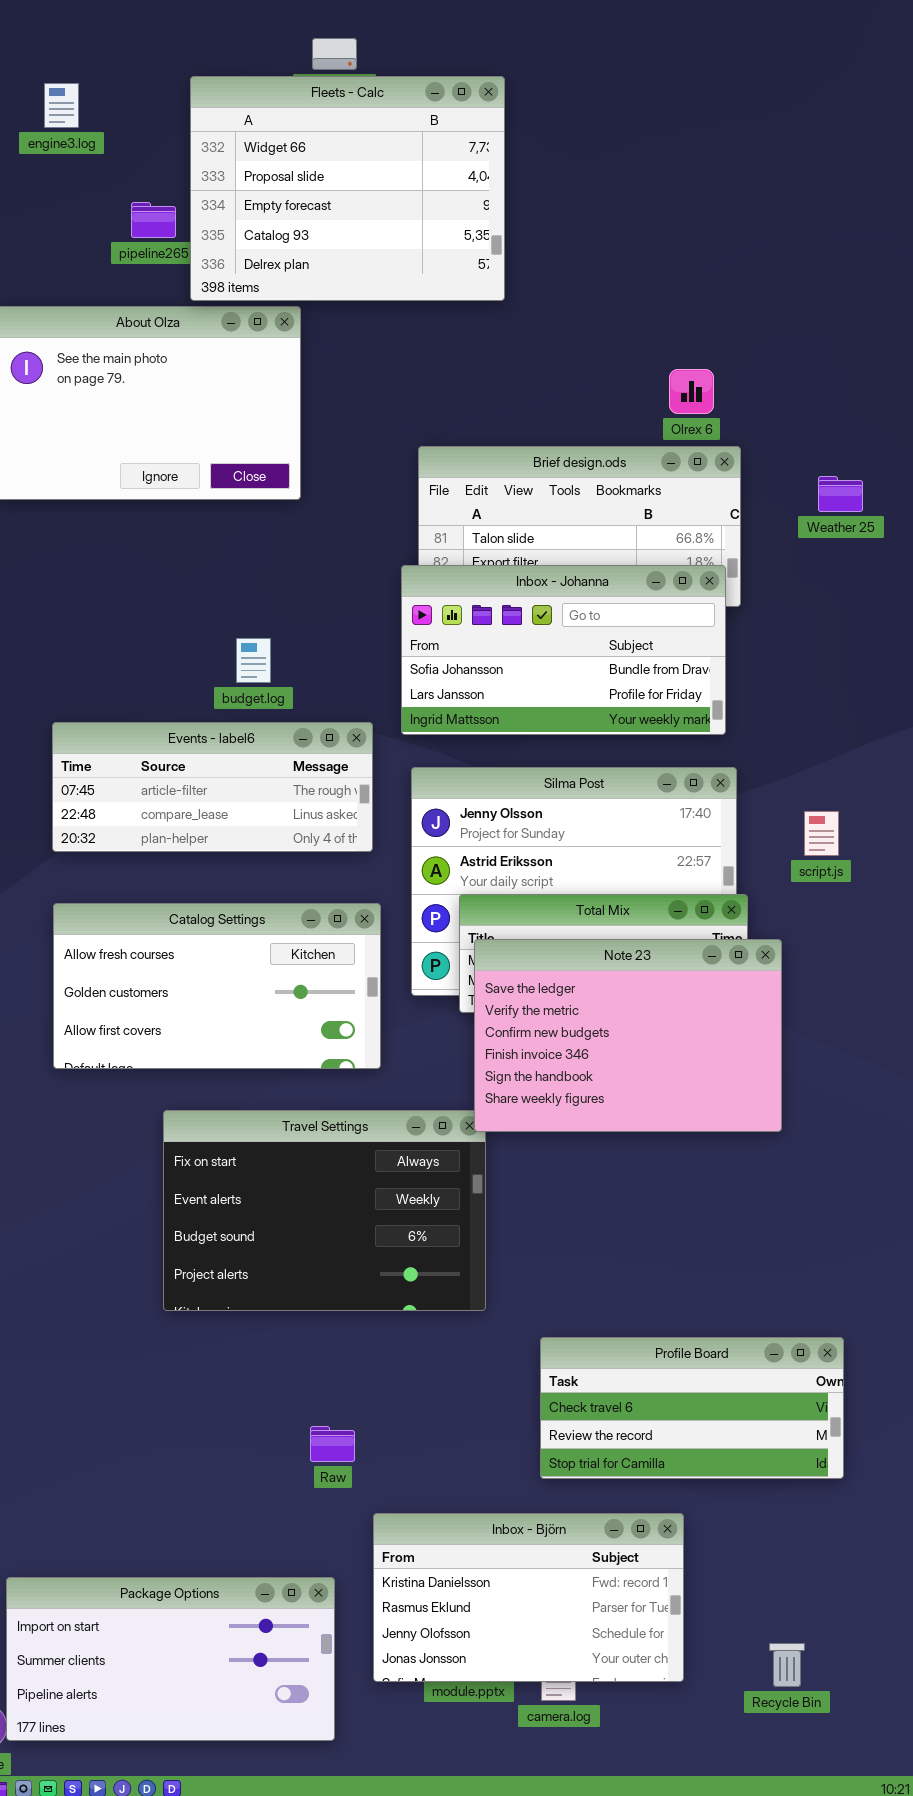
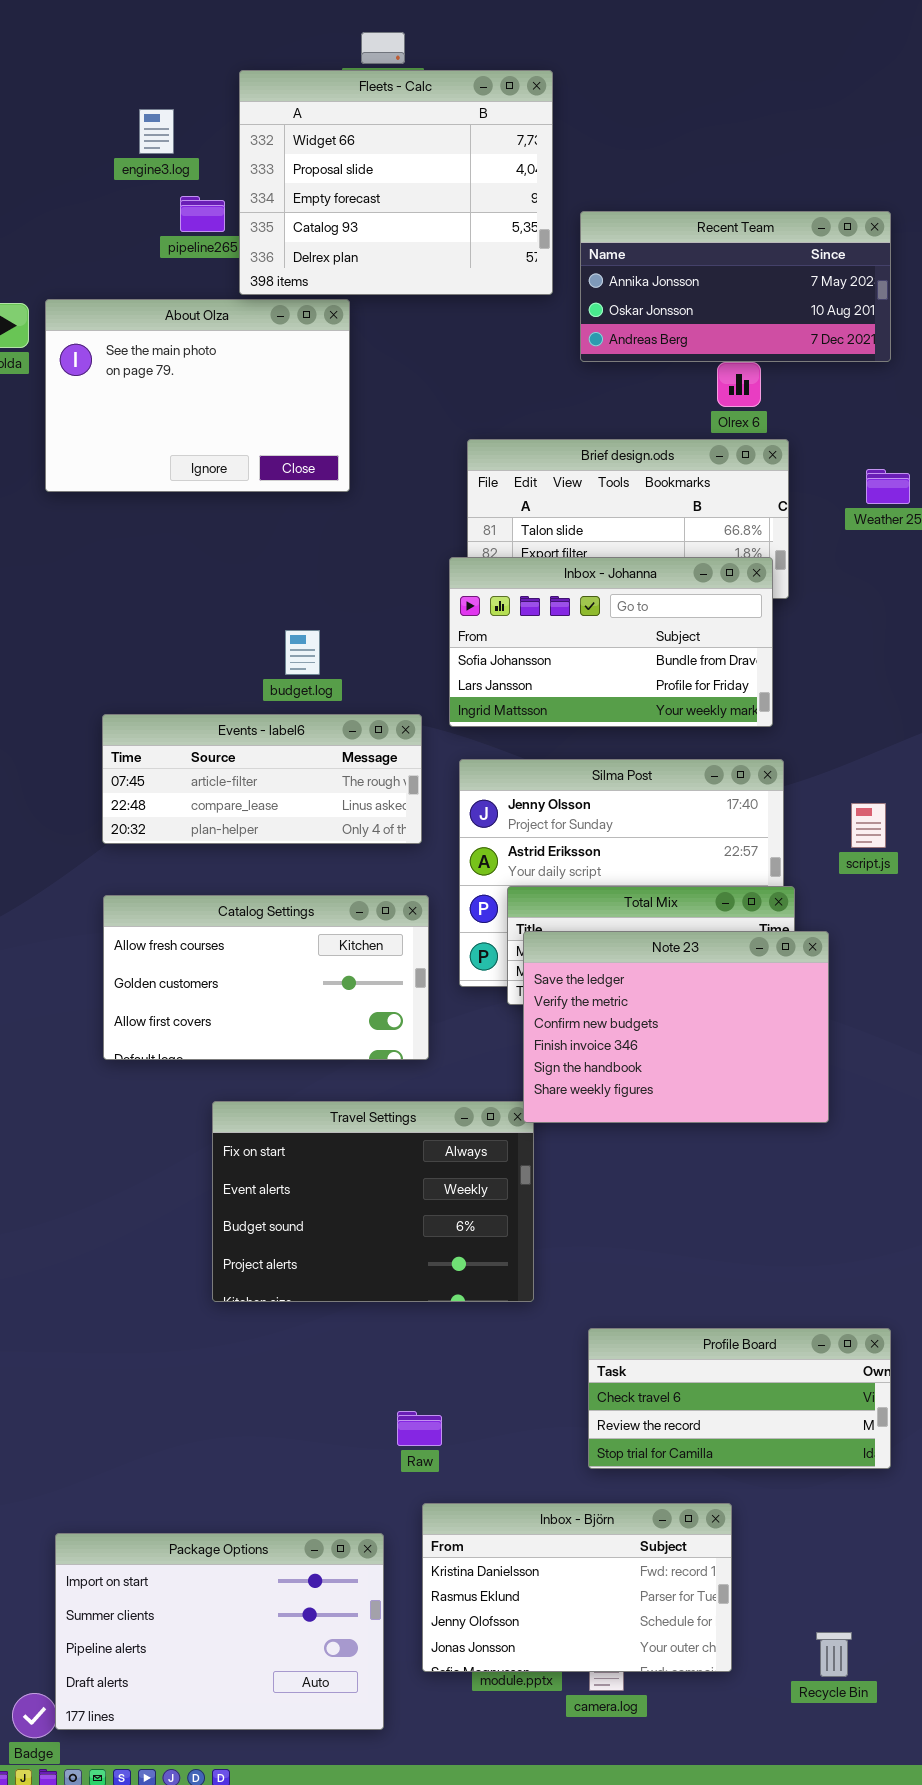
engine3.log: [44,83,79,128] -> [139,109,174,154], moved
Recent Team: none -> [580,211,891,362], opened
Raw: [310,1426,355,1462] -> [397,1411,442,1446], moved
Package Options: [6,1577,335,1741] -> [55,1533,384,1730], resized

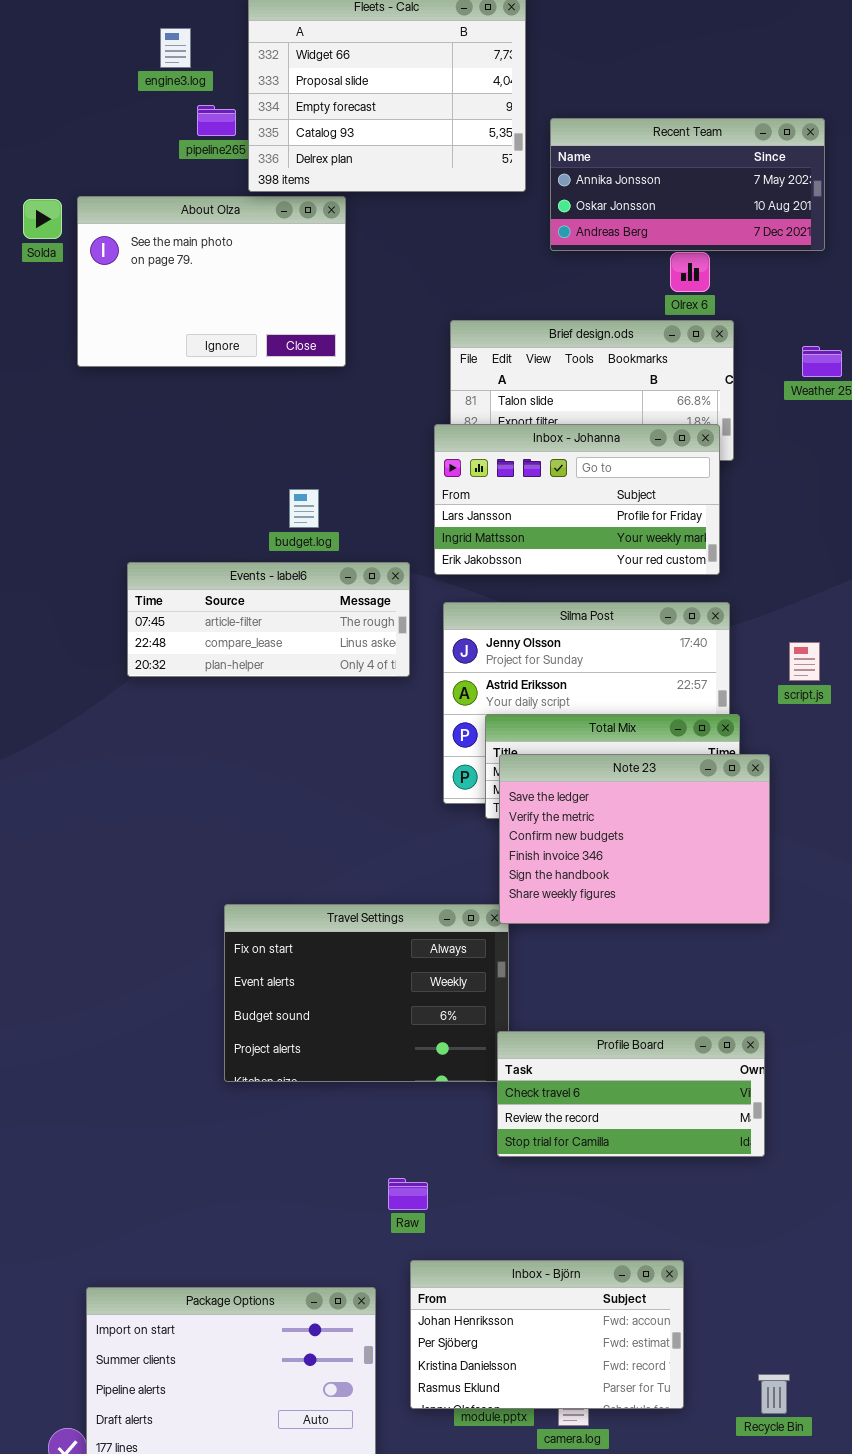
Inbox - Johanna: [449,557,773,727] -> [434,424,720,575], scrolled down 1 row
Catalog Settings: [103,895,429,1060] -> none, closed
Profile Board: [588,1328,891,1469] -> [497,1031,765,1157], moved
Inbox - Björn: [422,1503,732,1672] -> [410,1260,684,1409], scrolled up 2 rows

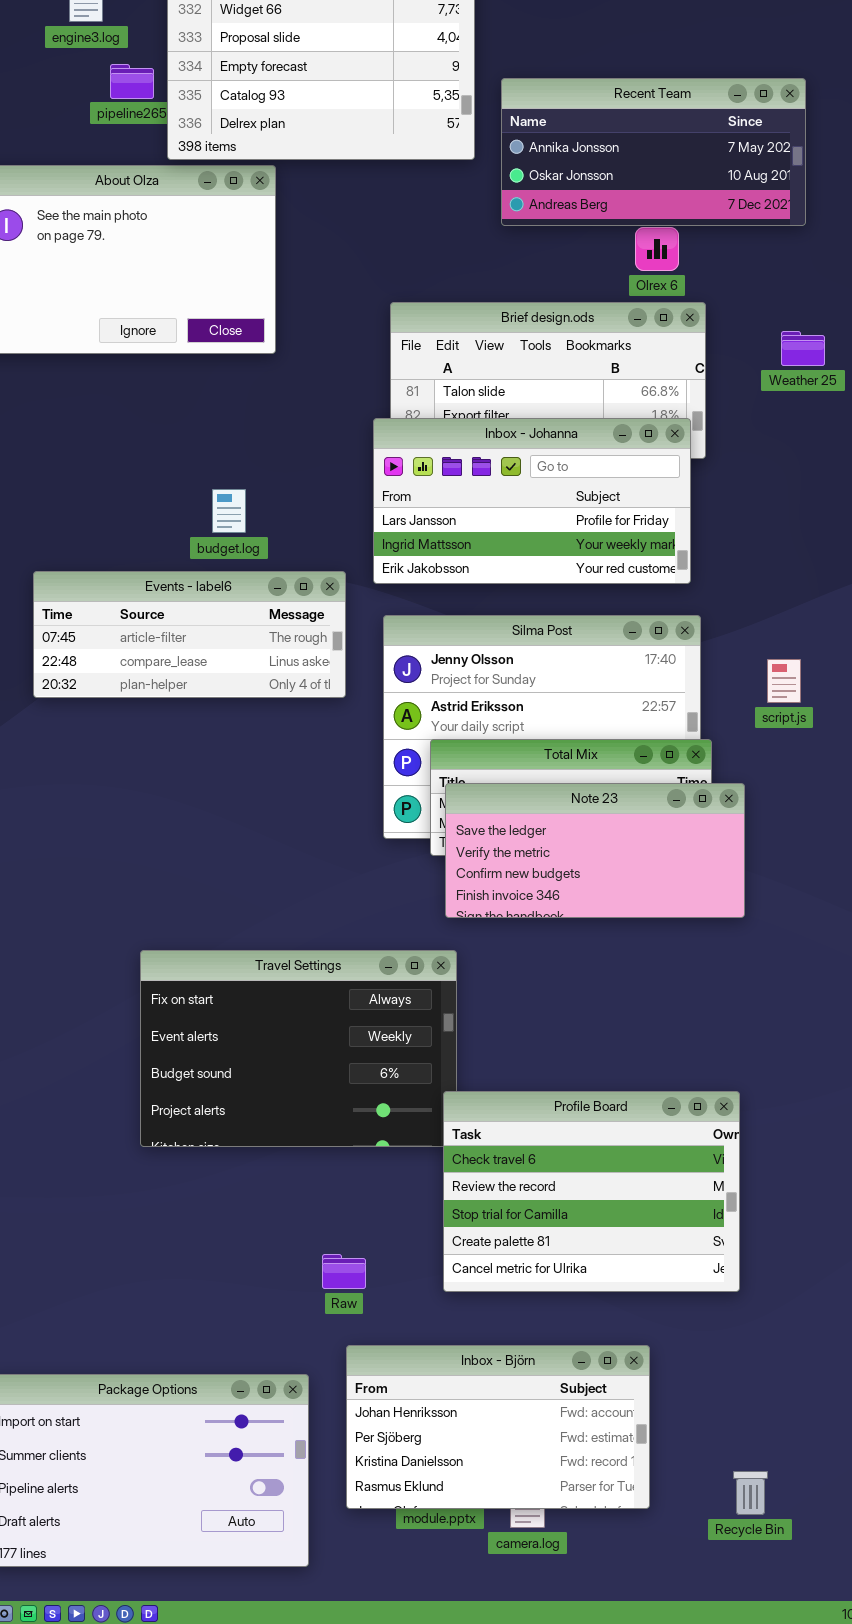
Note 23: [499,754,770,924] -> [445,783,745,918], resized
Profile Board: [497,1031,765,1157] -> [443,1091,740,1292], resized

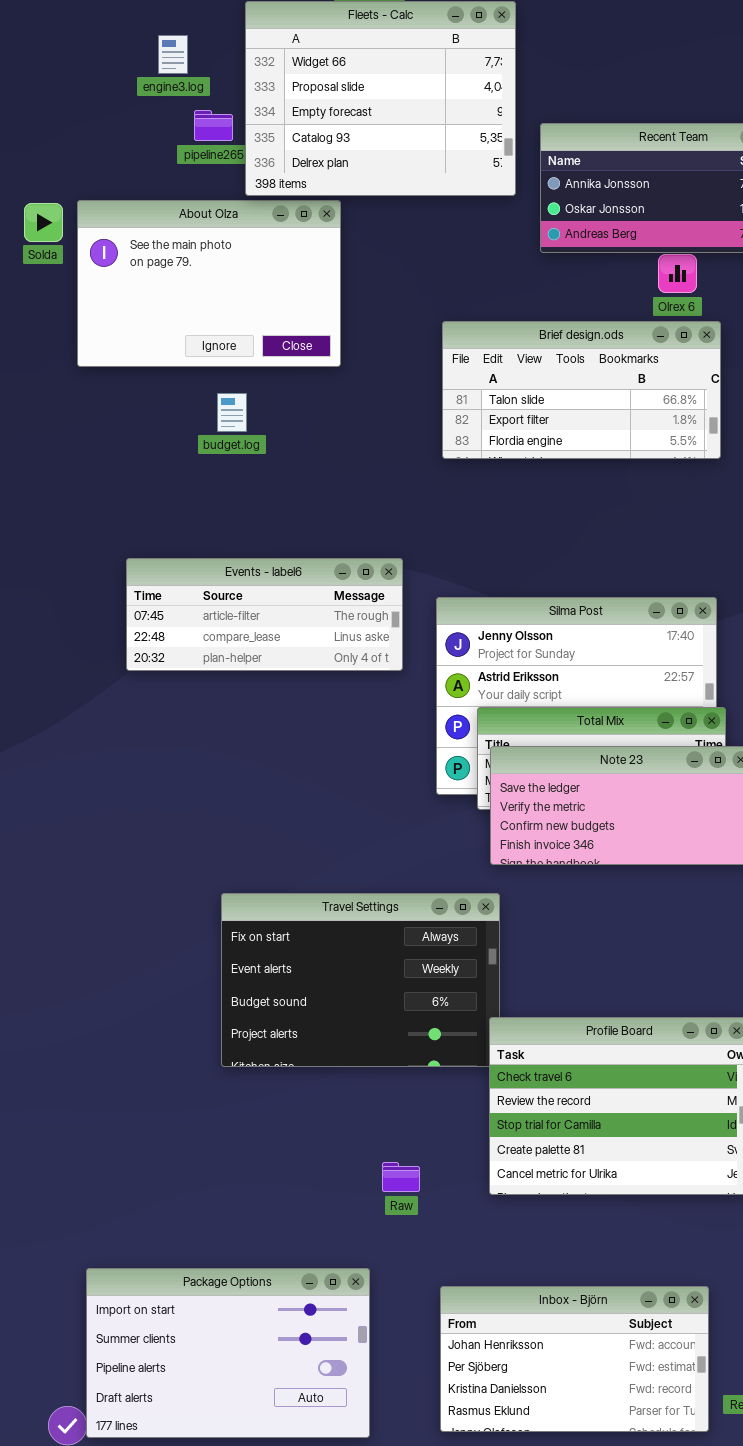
Inbox - Johanna: [373,418,691,584] -> none, closed
budget.log: [212,489,246,533] -> [217,393,247,432], moved
Inbox - Björn: [346,1345,650,1509] -> [440,1286,709,1432], moved

